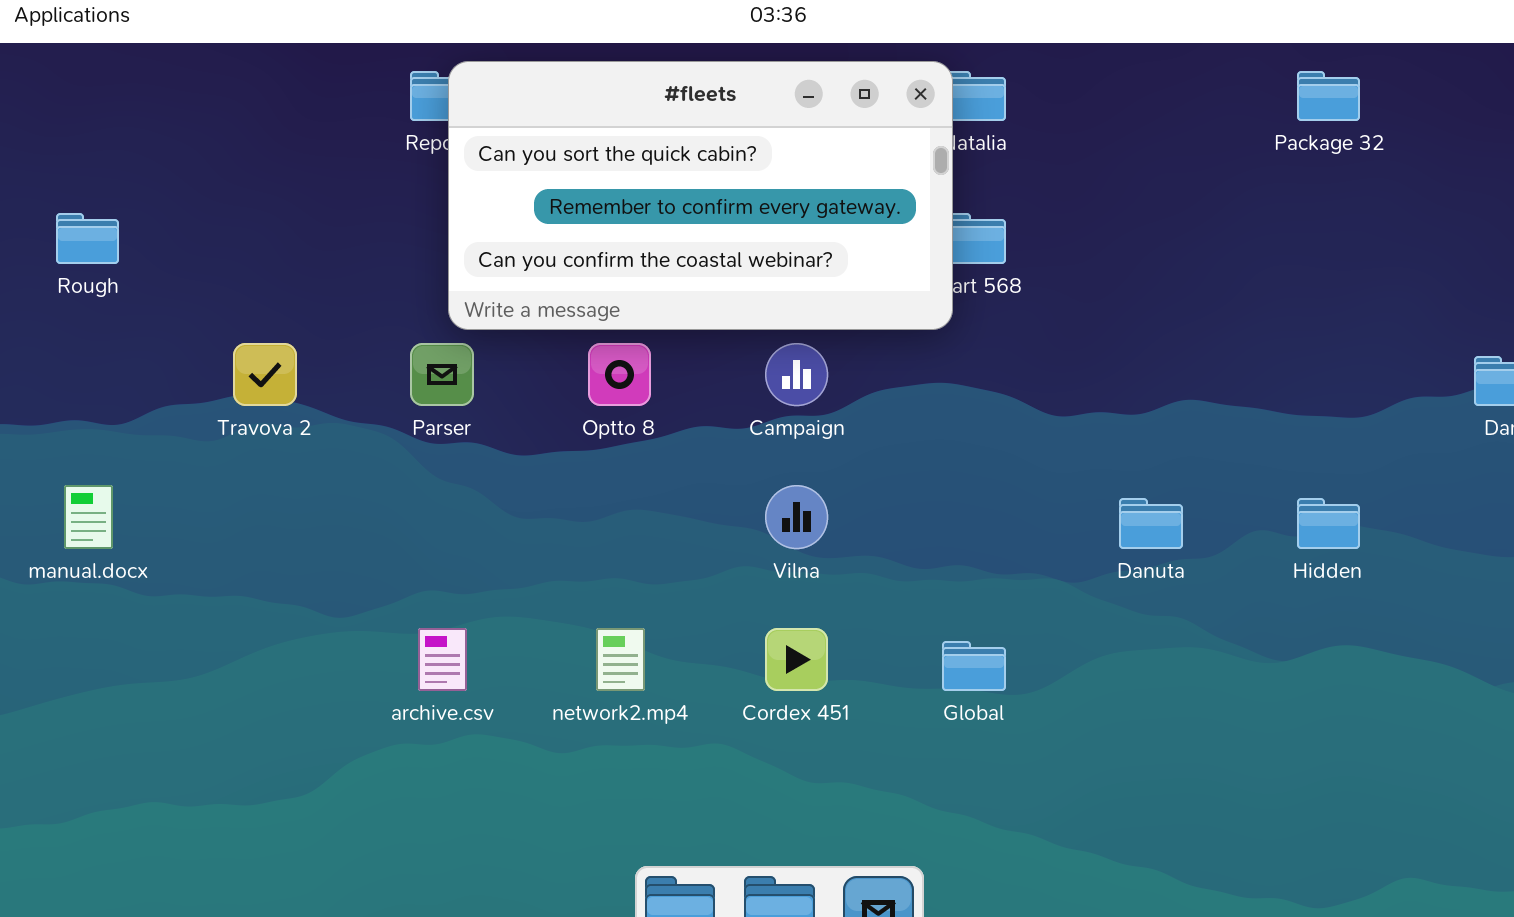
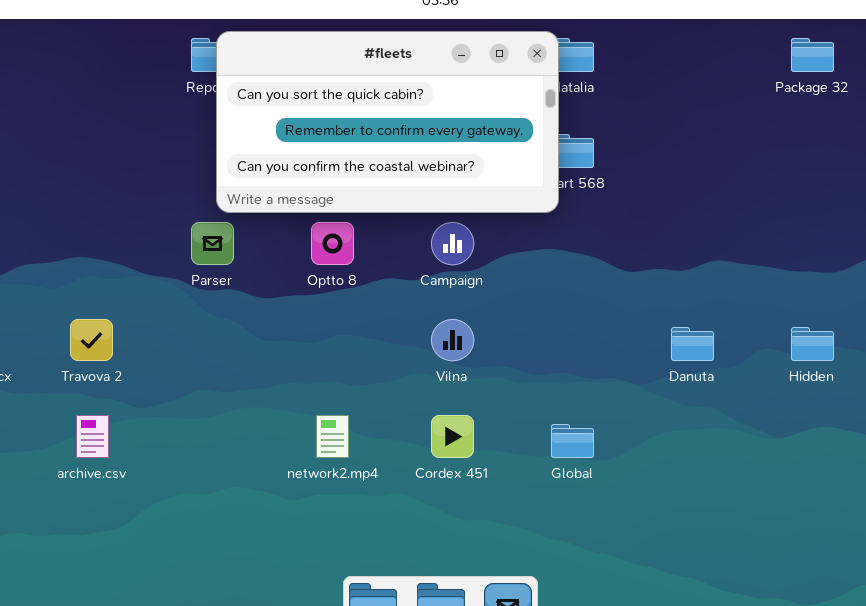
Travova 2: [233,343,297,406] -> [70,319,113,361], moved
archive.csv: [418,628,467,691] -> [76,415,109,458], moved

